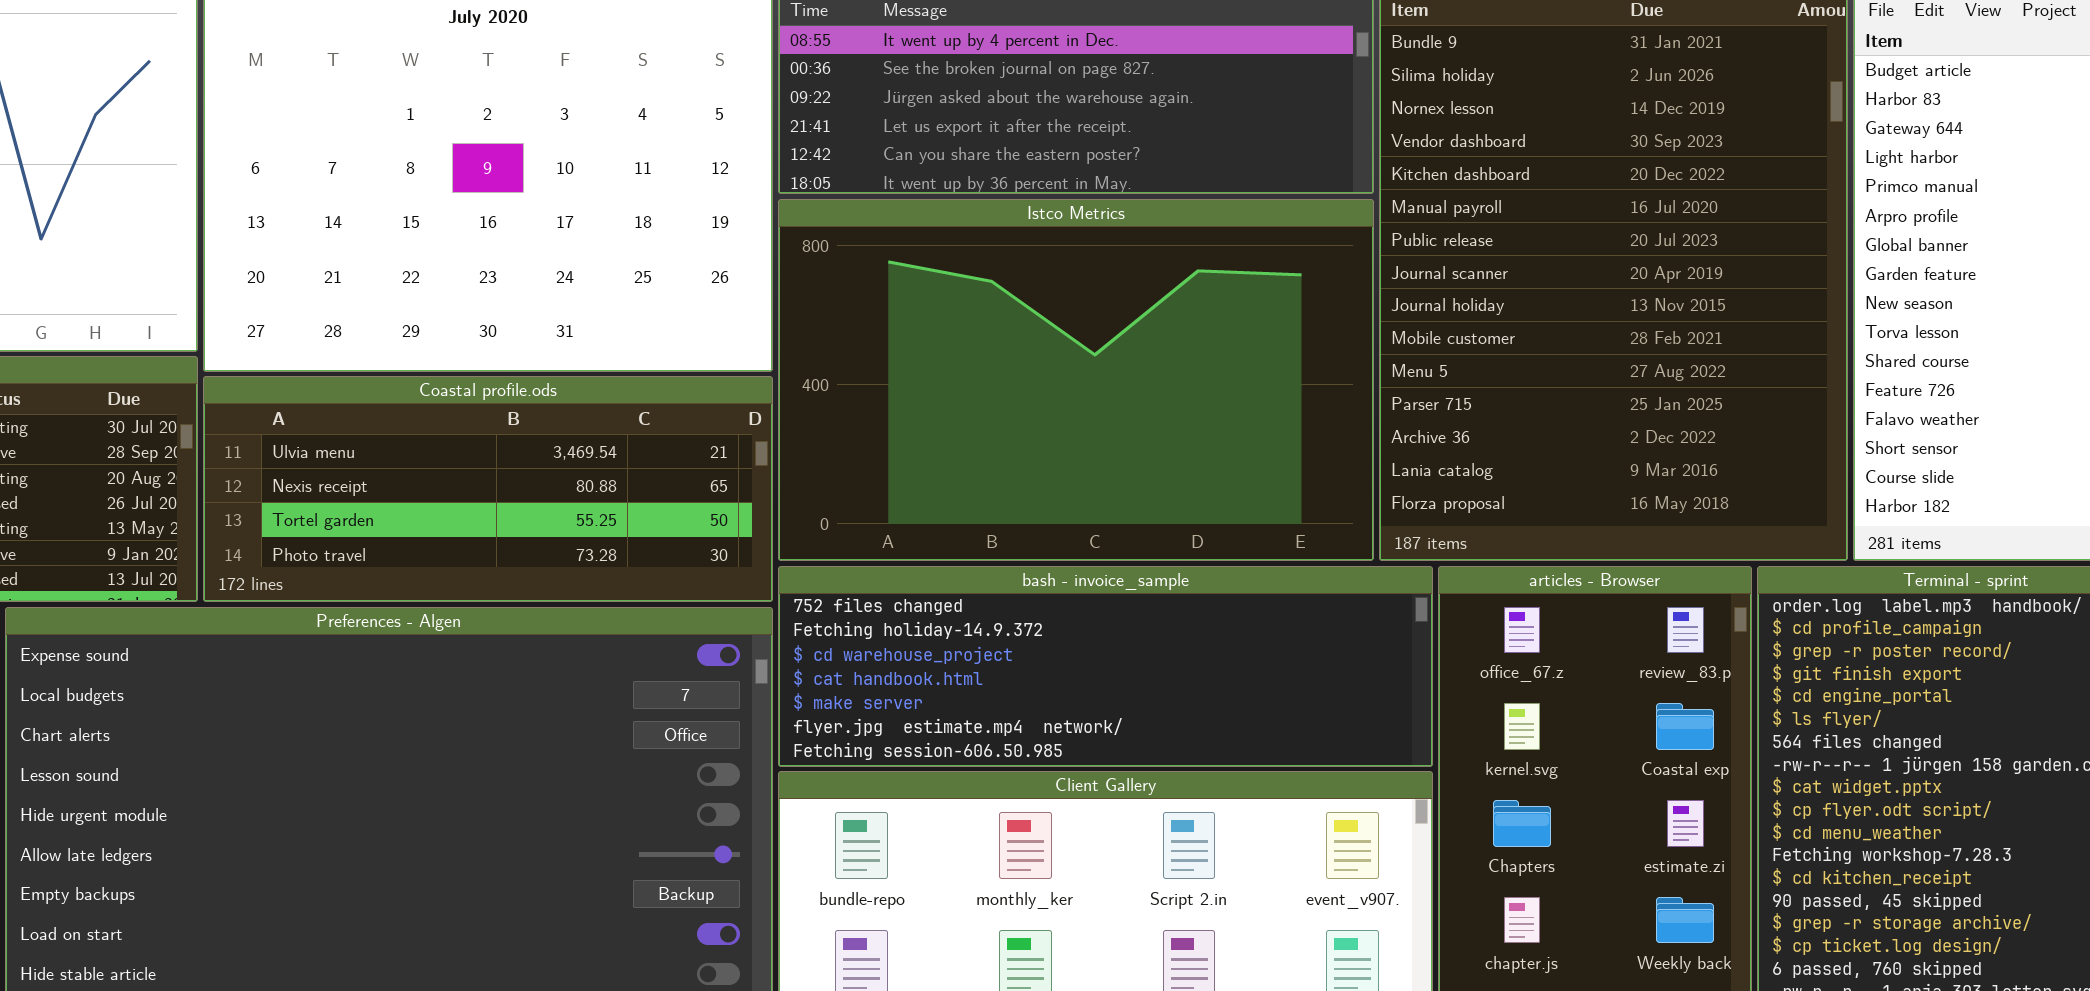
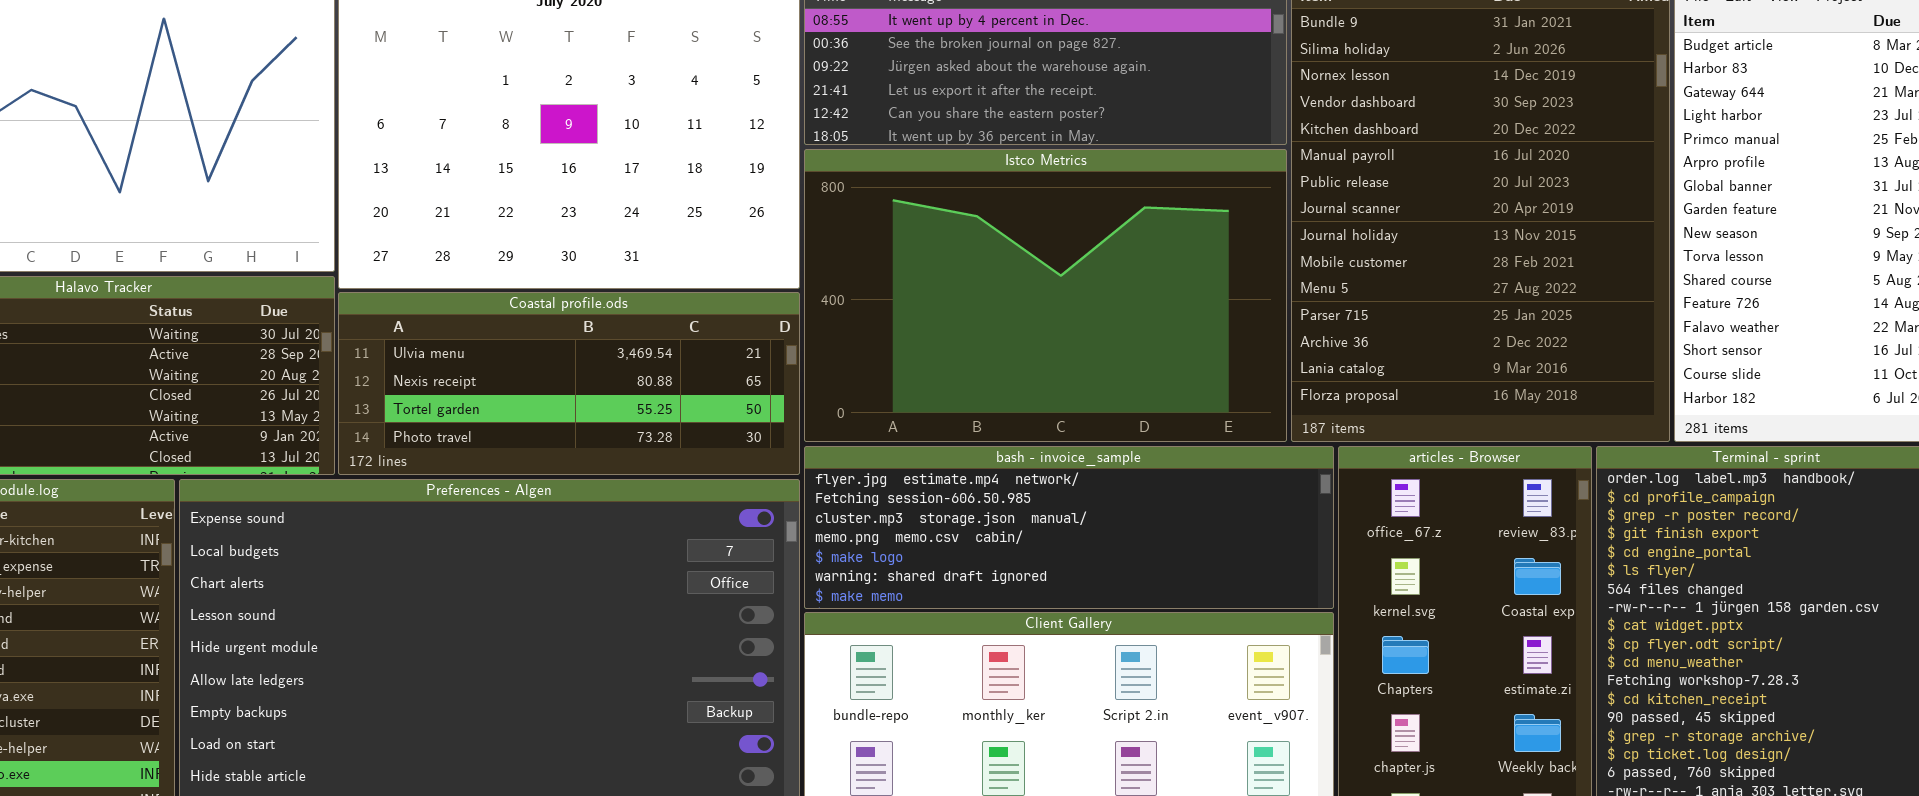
bash - invoice_sample: [778,566,1433,767] -> [804,446,1334,609], scrolled down 5 rows

